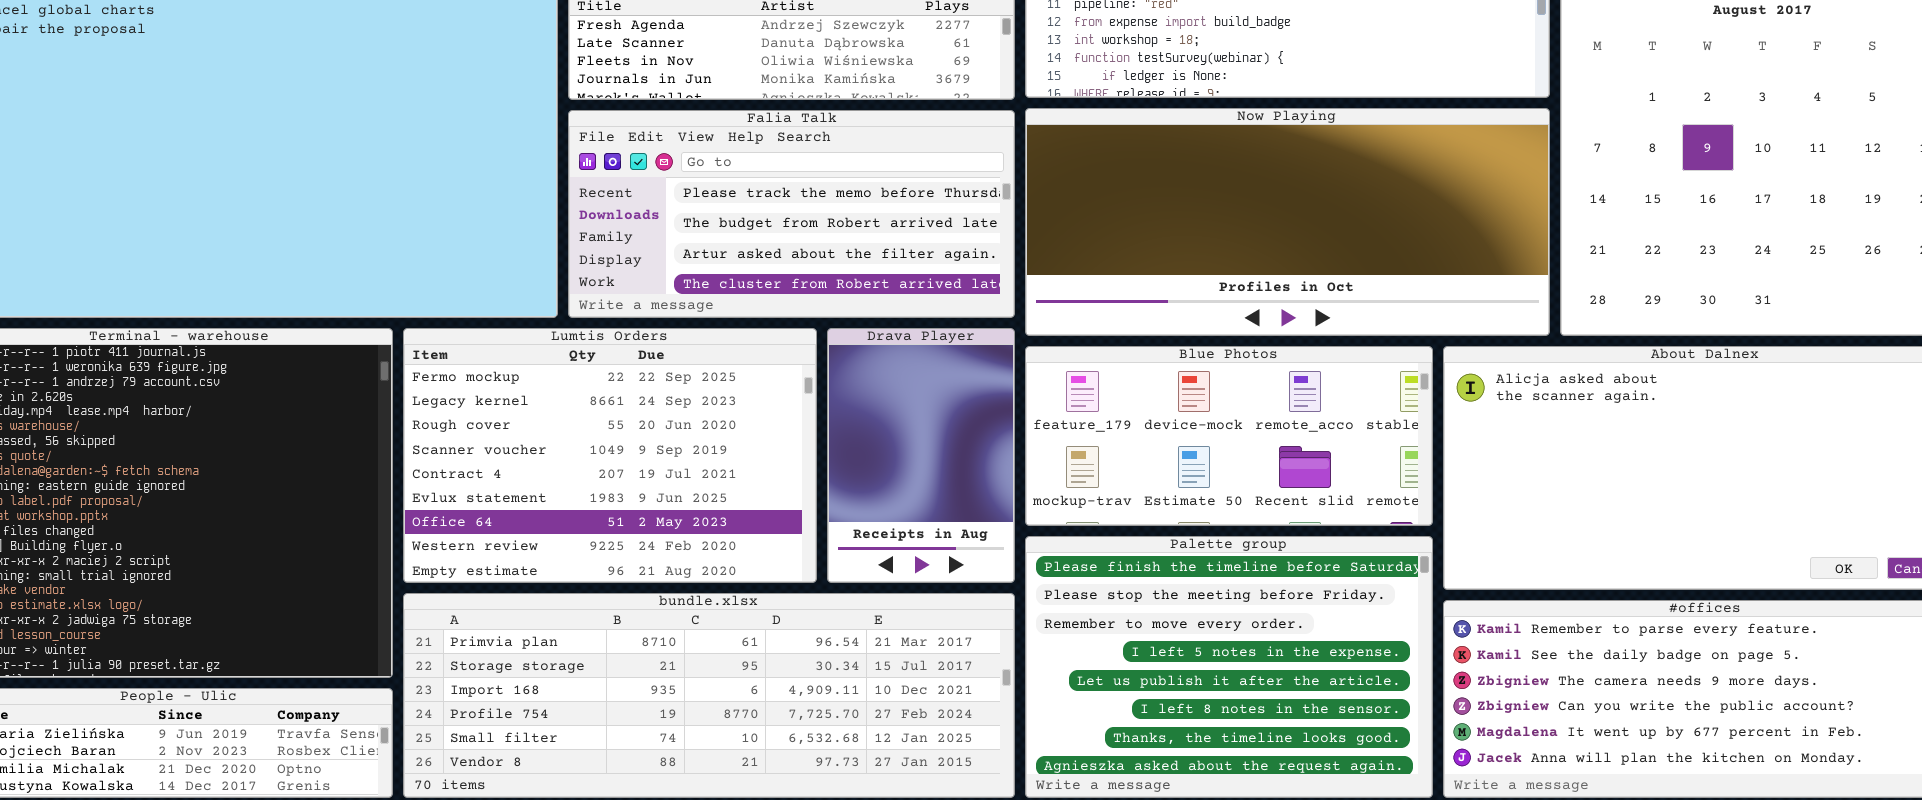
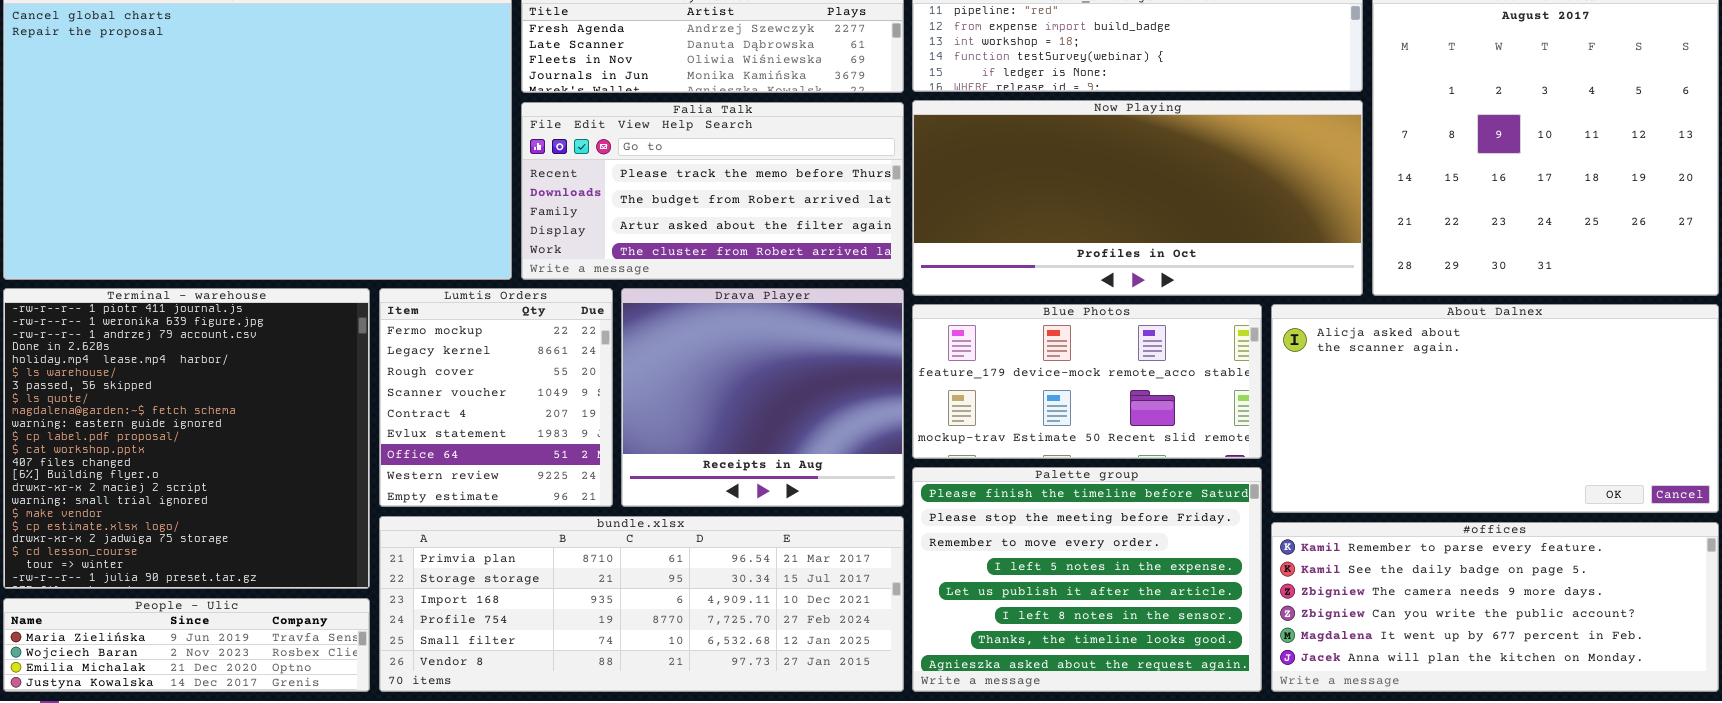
Lumtis Orders: [403,328,817,583] -> [379,288,613,507], resized
Drava Player: [827,328,1015,583] -> [621,288,904,507], resized

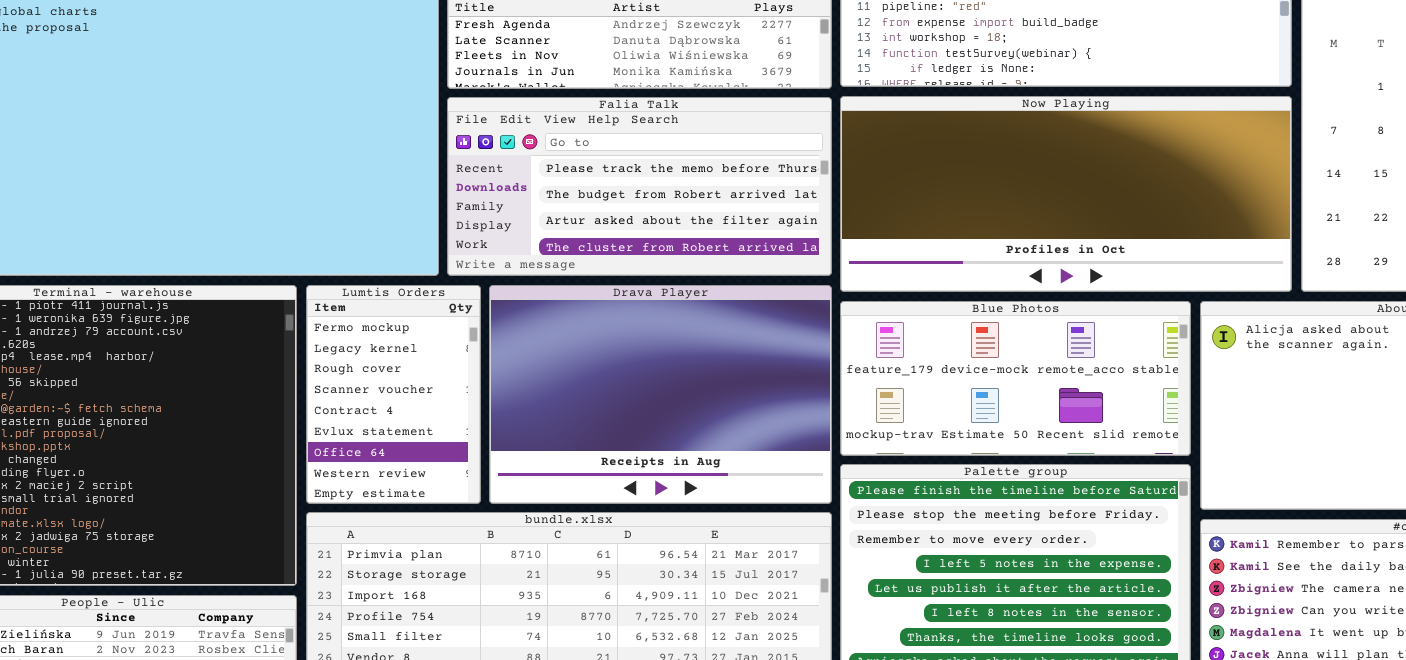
Lumtis Orders: [379,288,613,507] -> [306,285,481,504], resized
Drava Player: [621,288,904,507] -> [489,285,832,504], resized

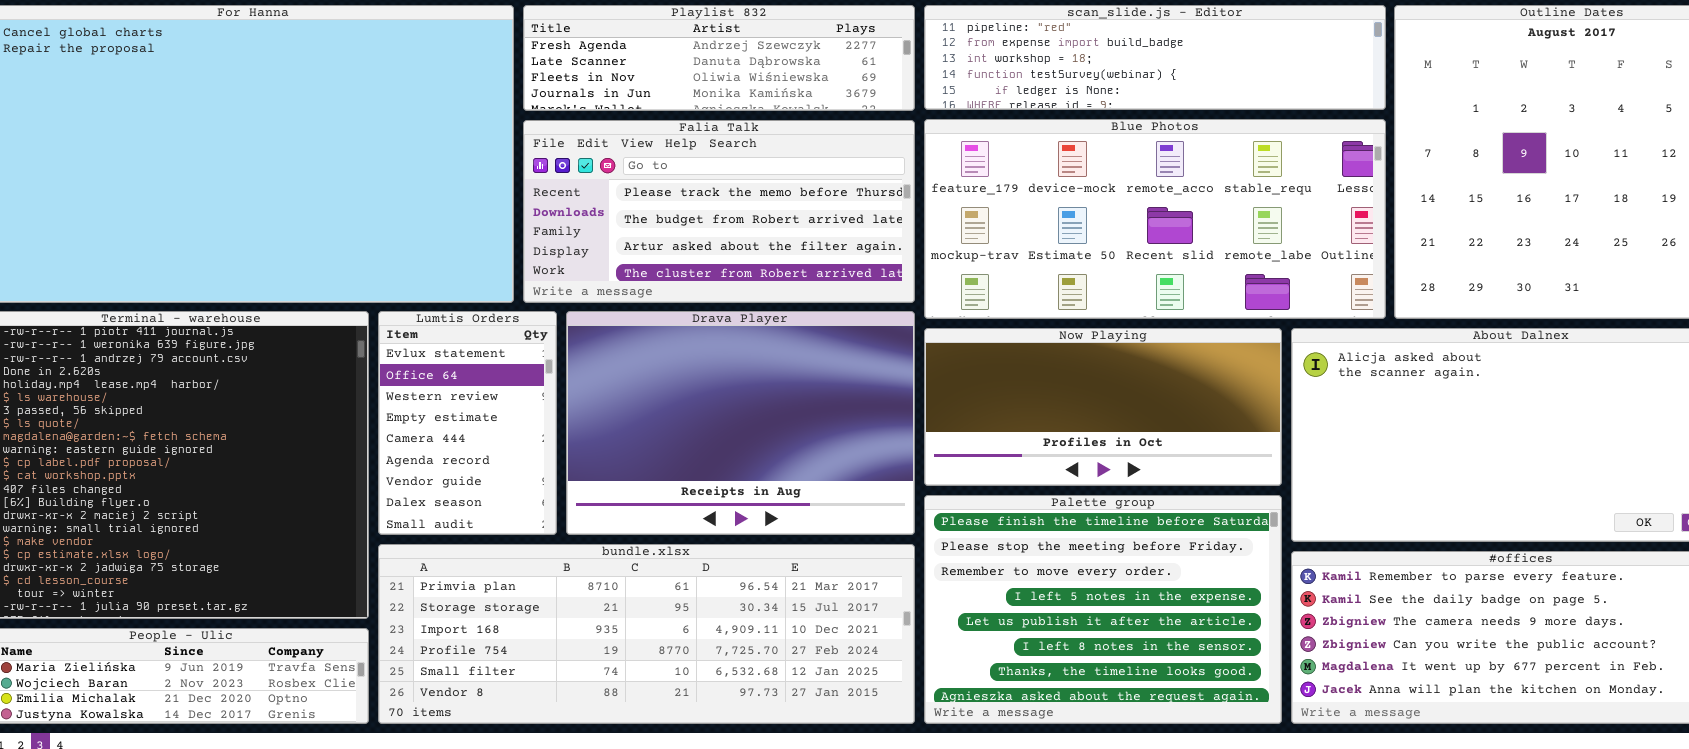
Now Playing: [840,96,1292,292] -> [924,328,1282,486], moved, resized
Lumtis Orders: [306,285,481,504] -> [378,311,557,535], scrolled down 5 rows
Blue Photos: [840,301,1191,456] -> [924,119,1386,319], moved, resized

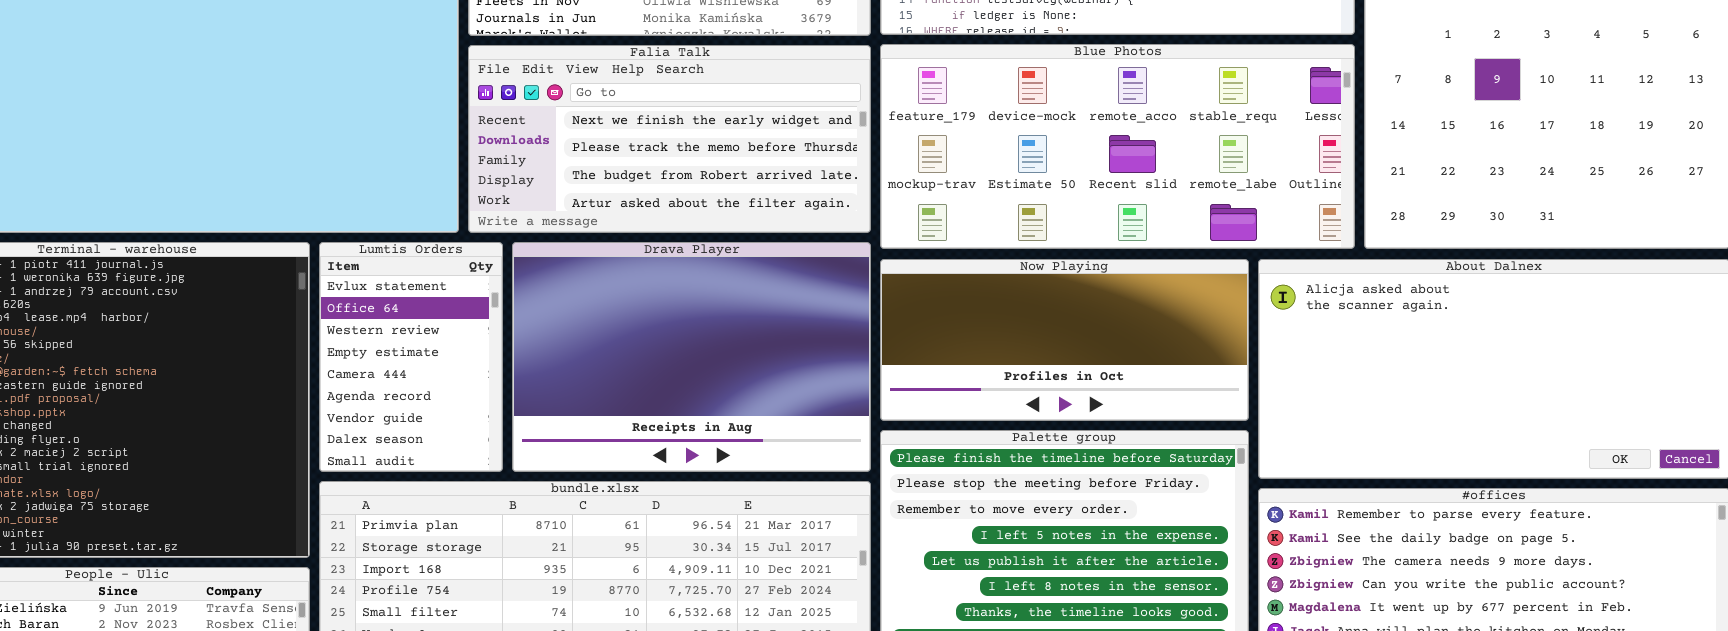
Falia Talk: [523,120,915,303] -> [468,45,871,233], scrolled up 1 row

